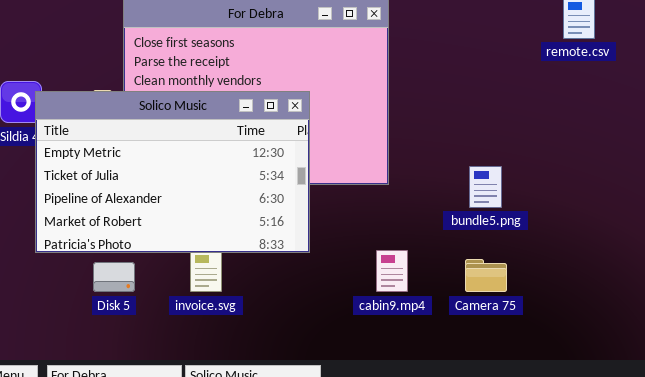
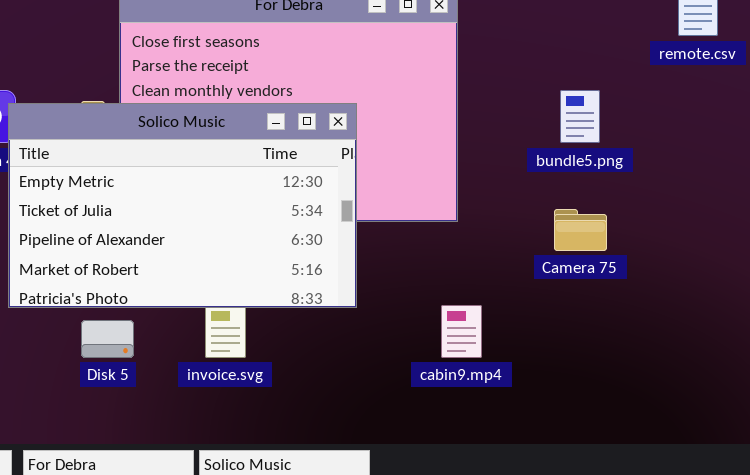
bundle5.png: [469,166,502,208] -> [560,90,600,143], moved
Camera 75: [465,259,507,292] -> [554,209,607,251], moved

